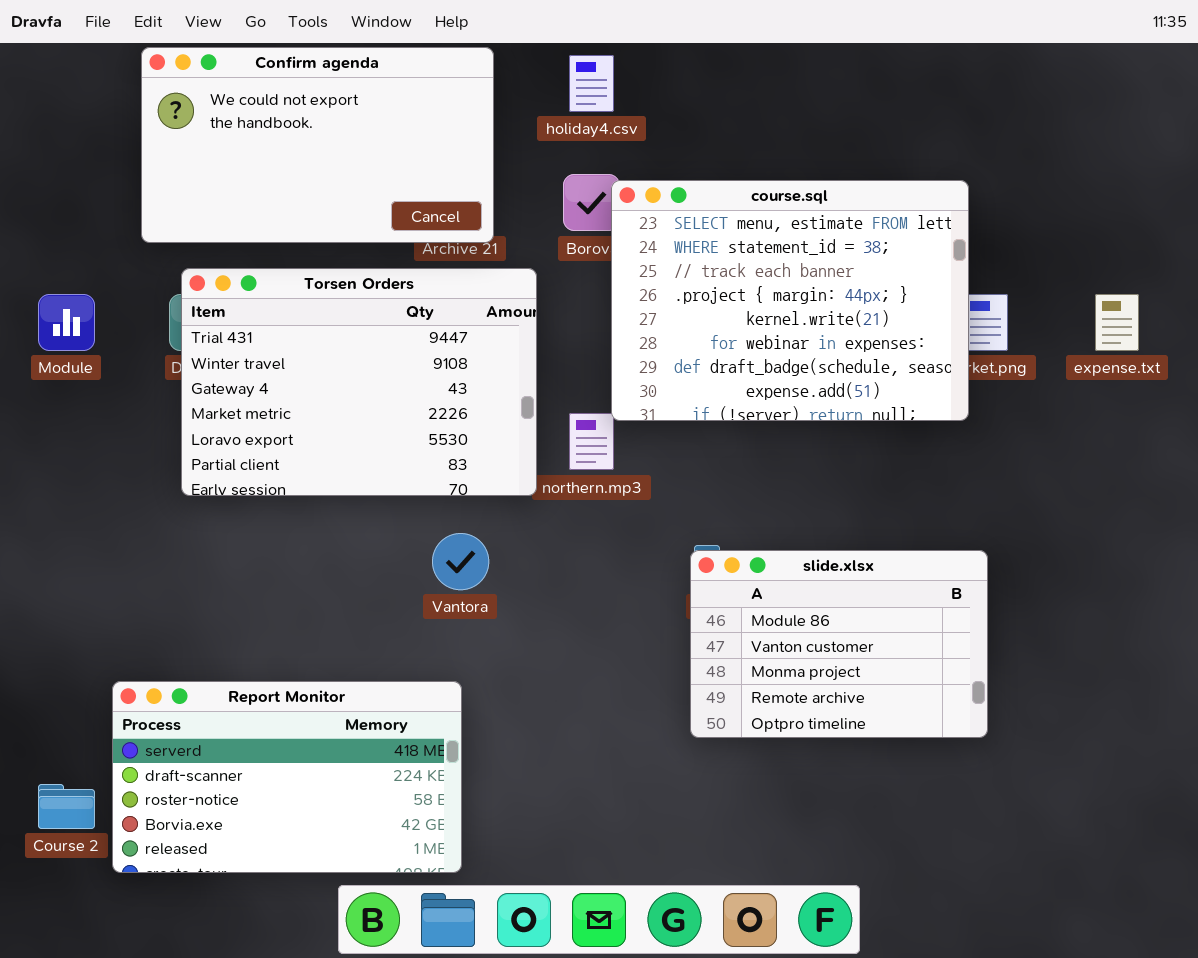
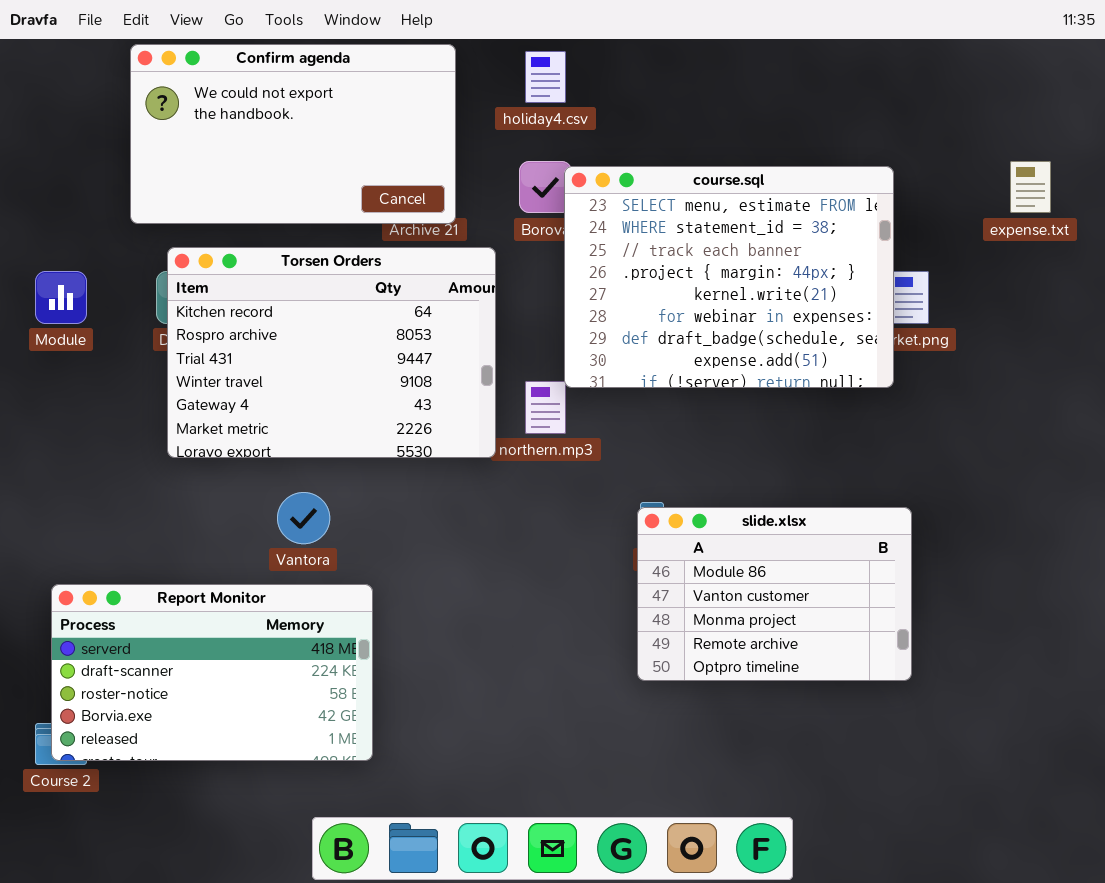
Torsen Orders: [181,268,537,496] -> [167,247,496,458], scrolled up 2 rows
expense.txt: [1095,294,1139,351] -> [1010,161,1051,213], moved
Vantora: [432,533,489,590] -> [277,492,330,544], moved
Report Monitor: [112,681,462,873] -> [51,584,373,761], moved

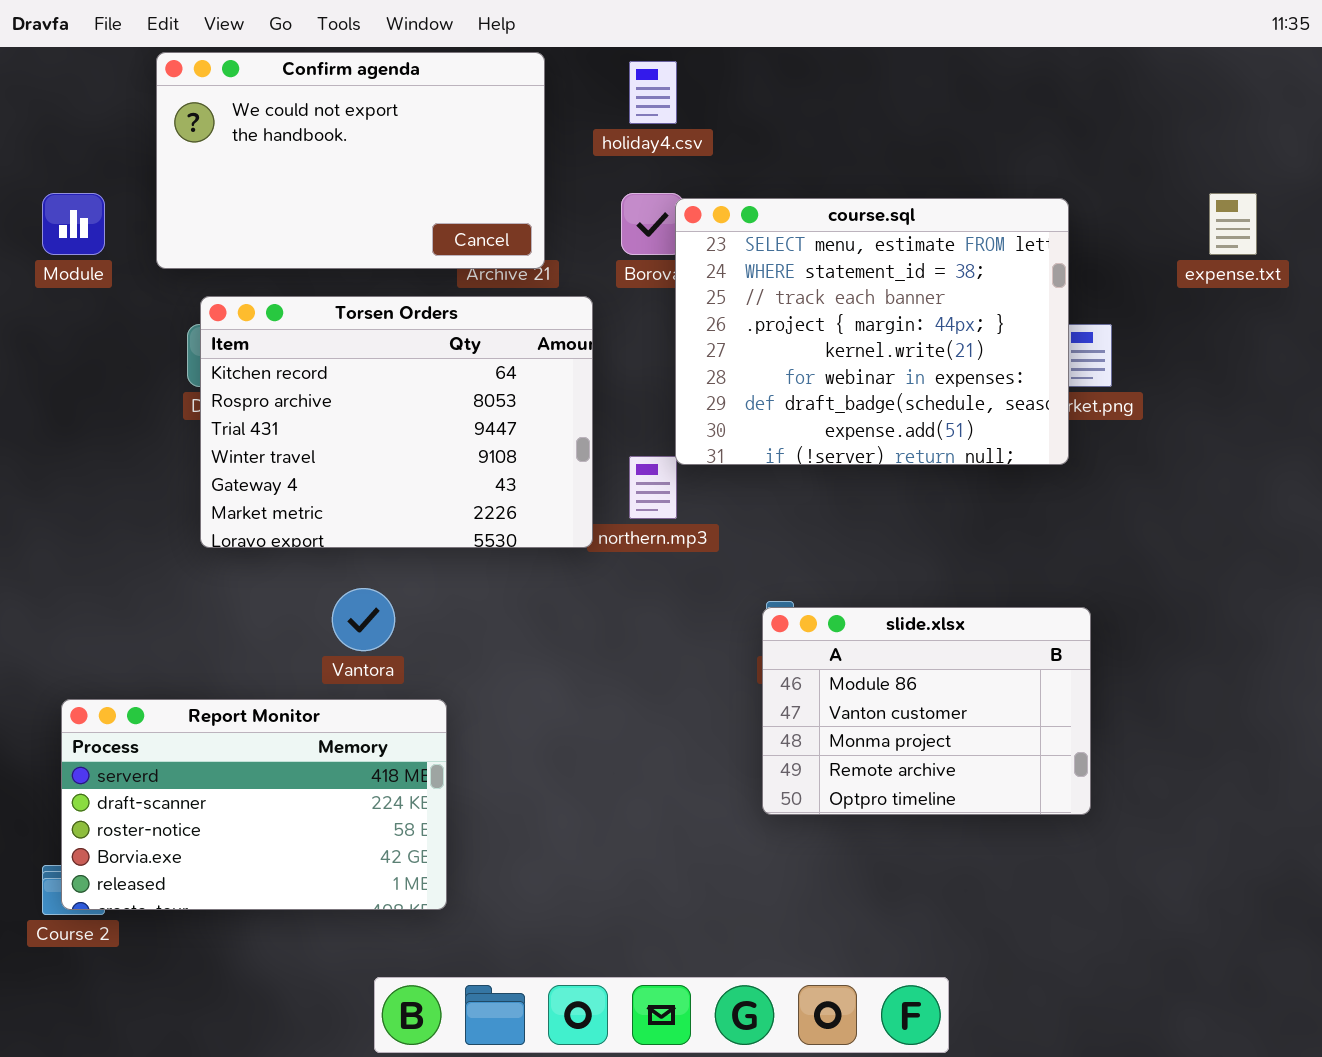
Module: [35,271,87,324] -> [42,193,105,255], moved

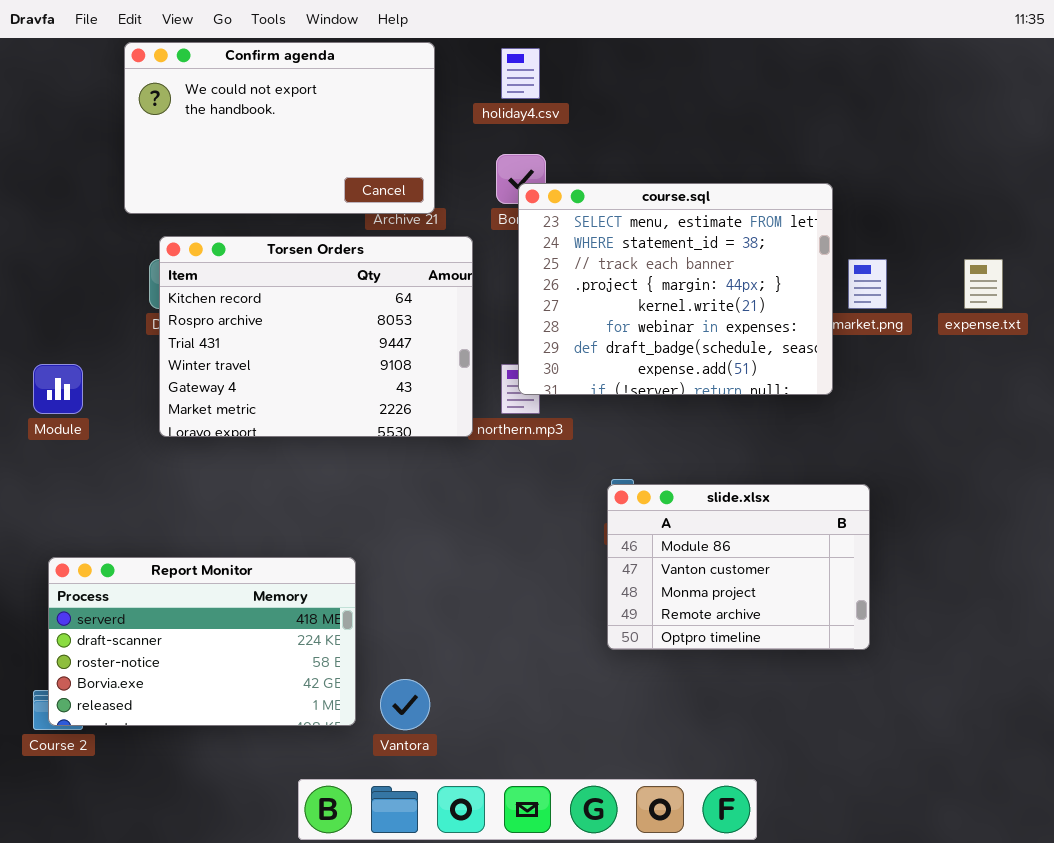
Module: [42,193,105,255] -> [33,364,83,414], moved
expense.txt: [1209,193,1257,255] -> [964,259,1003,309], moved
course.sql: [675,198,1069,465] -> [518,183,833,395], moved
Vantora: [332,588,395,651] -> [380,679,430,730], moved

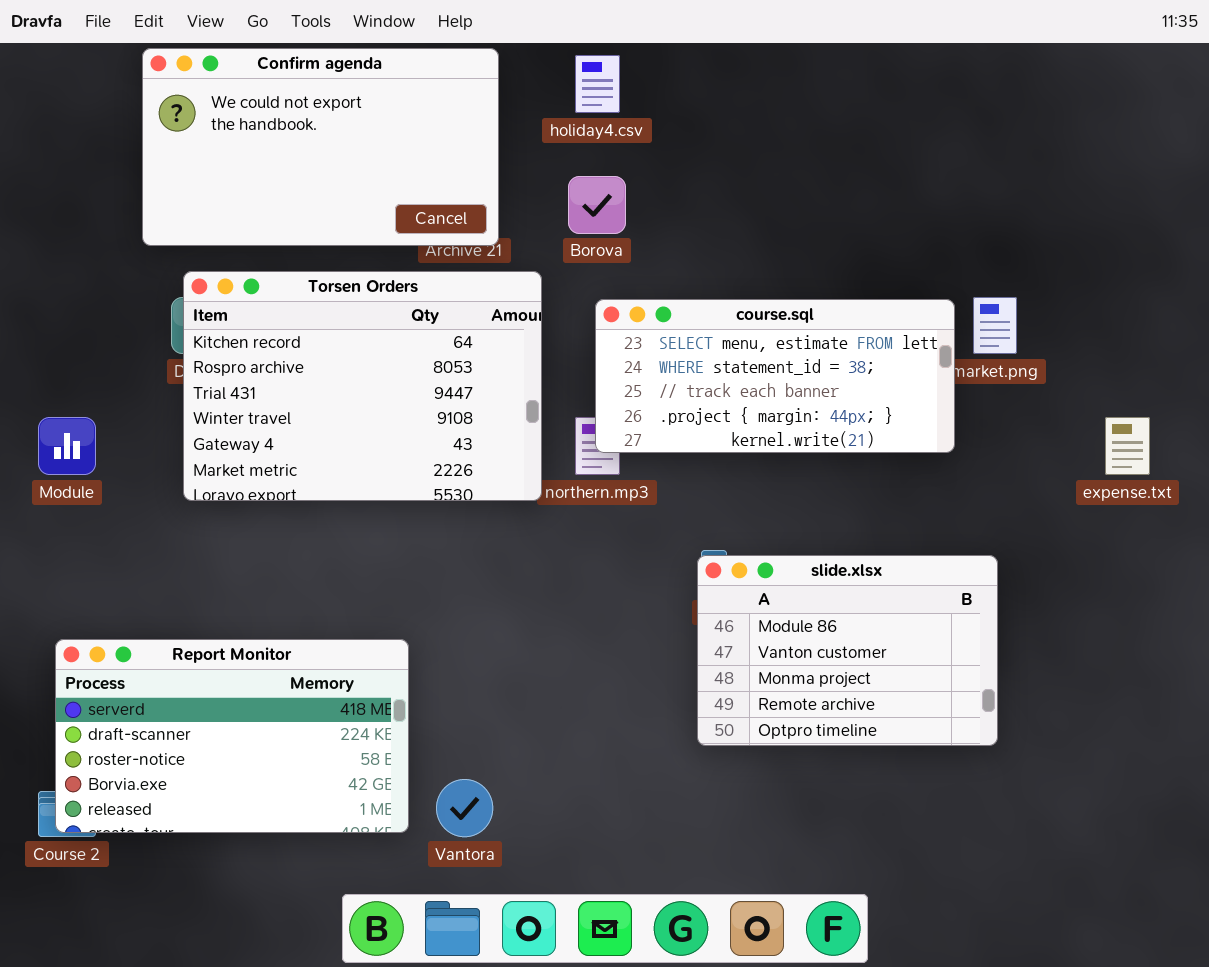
course.sql: [518,183,833,395] -> [595,299,955,453], resized
expense.txt: [964,259,1003,309] -> [1105,417,1150,475], moved

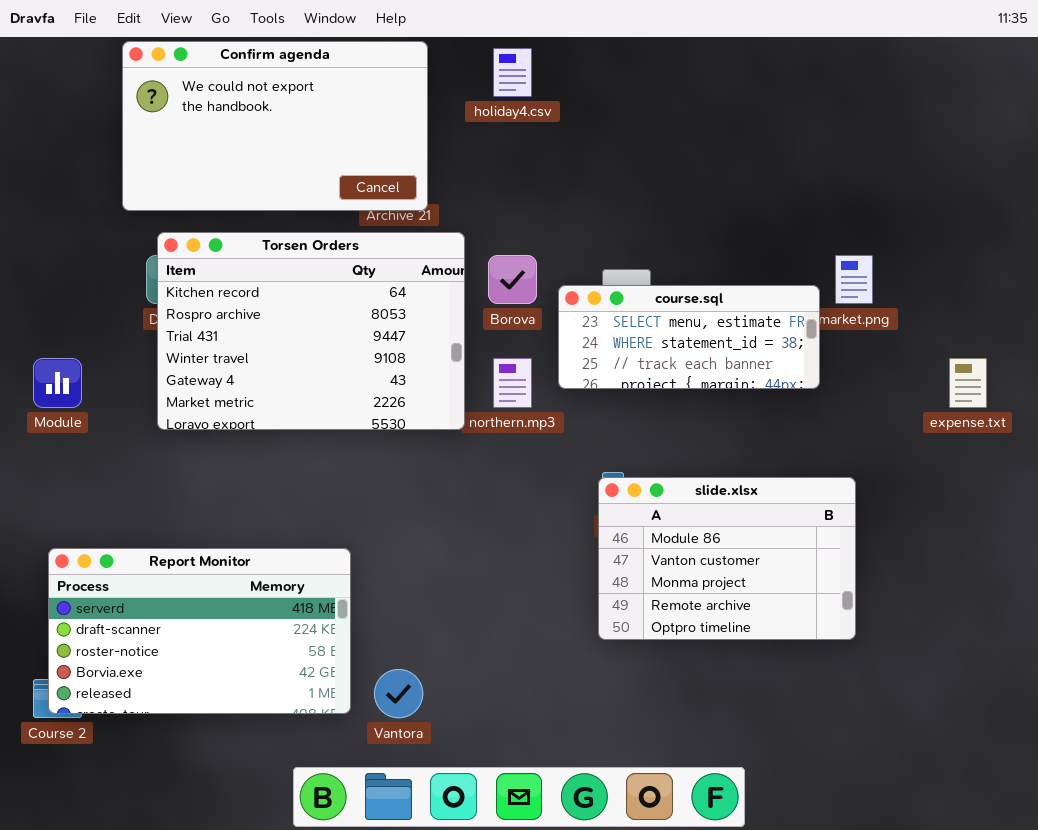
Borova: [568,176,626,234] -> [488,255,537,304], moved
course.sql: [595,299,955,453] -> [558,285,820,389], resized

